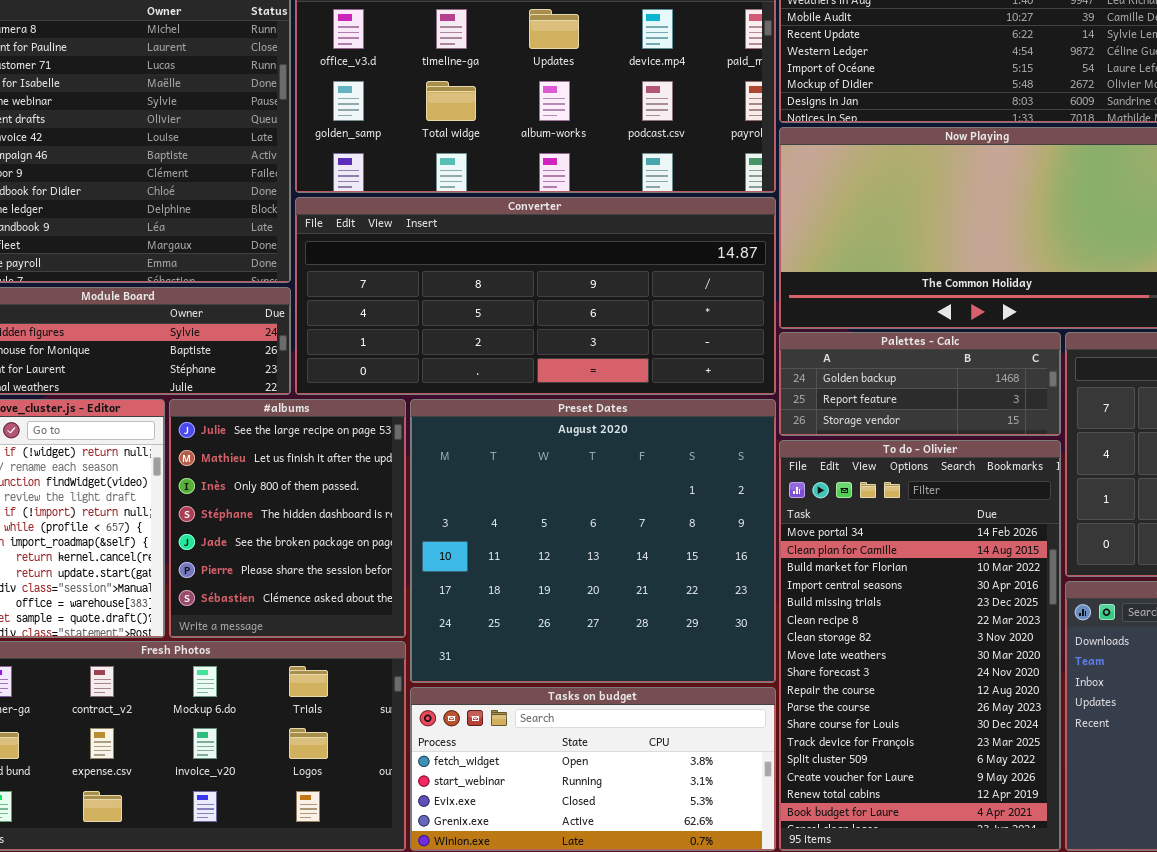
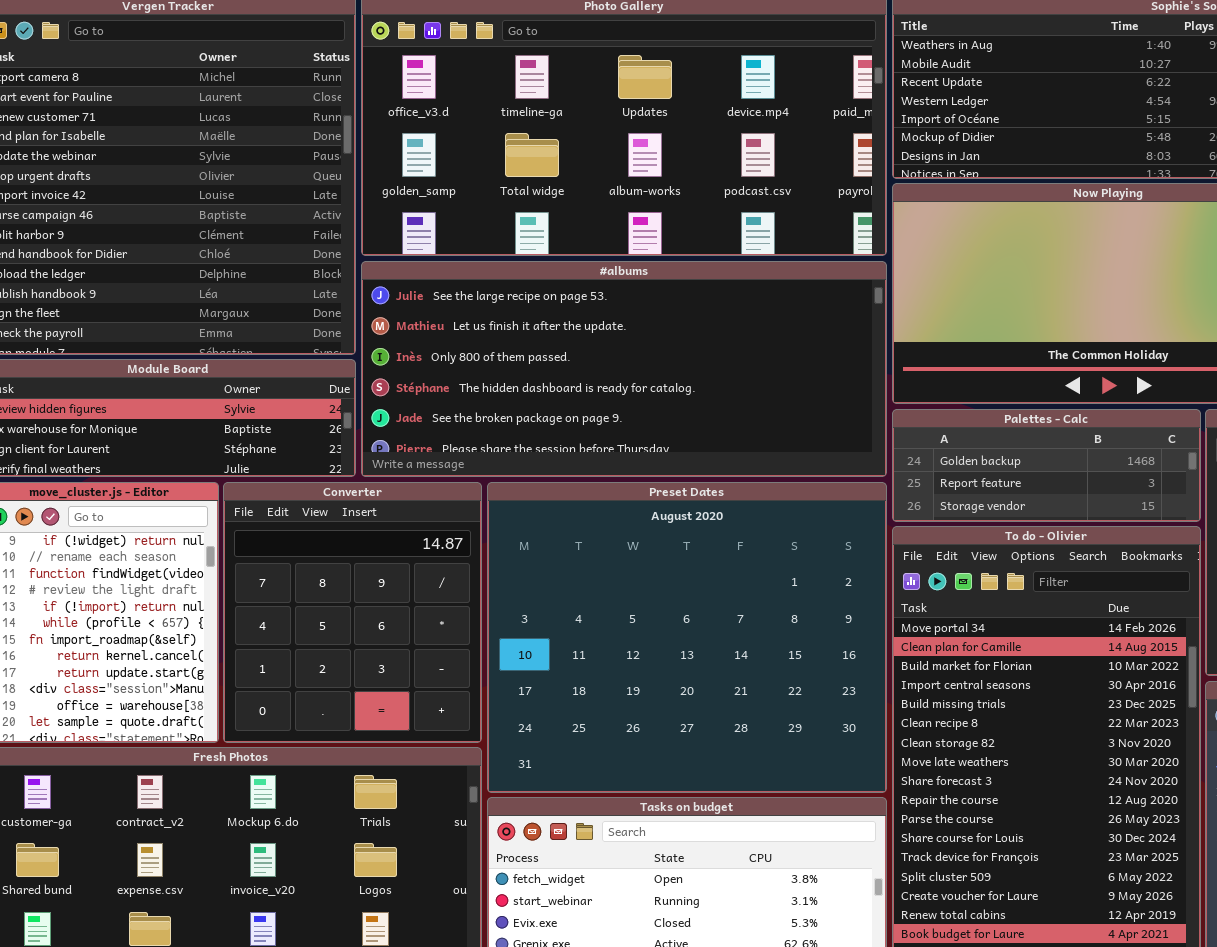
Converter: [295,197,776,395] -> [223,482,482,743], moved, resized
#albums: [169,399,406,638] -> [361,261,887,477], moved, resized

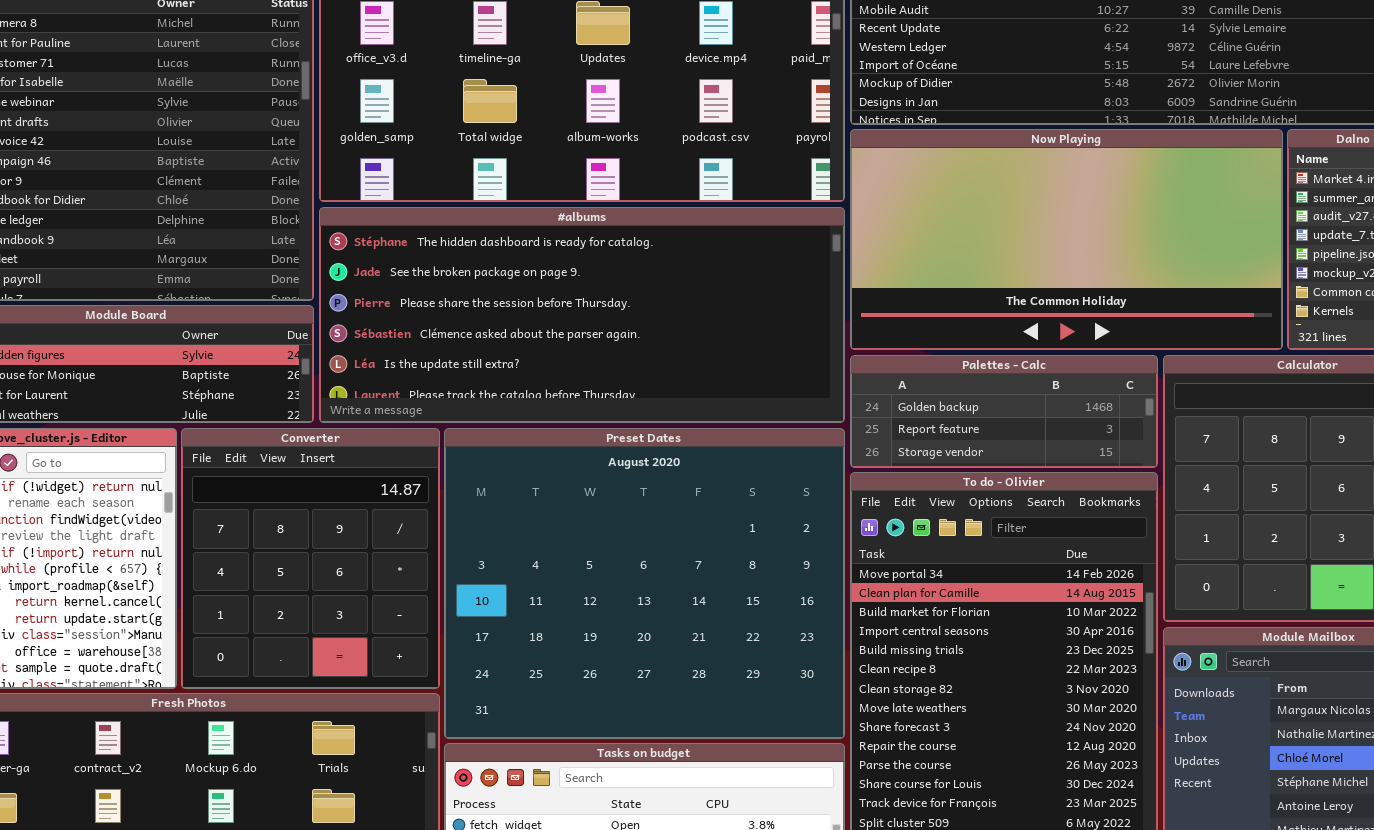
#albums: [361,261,887,477] -> [319,207,845,423], scrolled down 3 rows

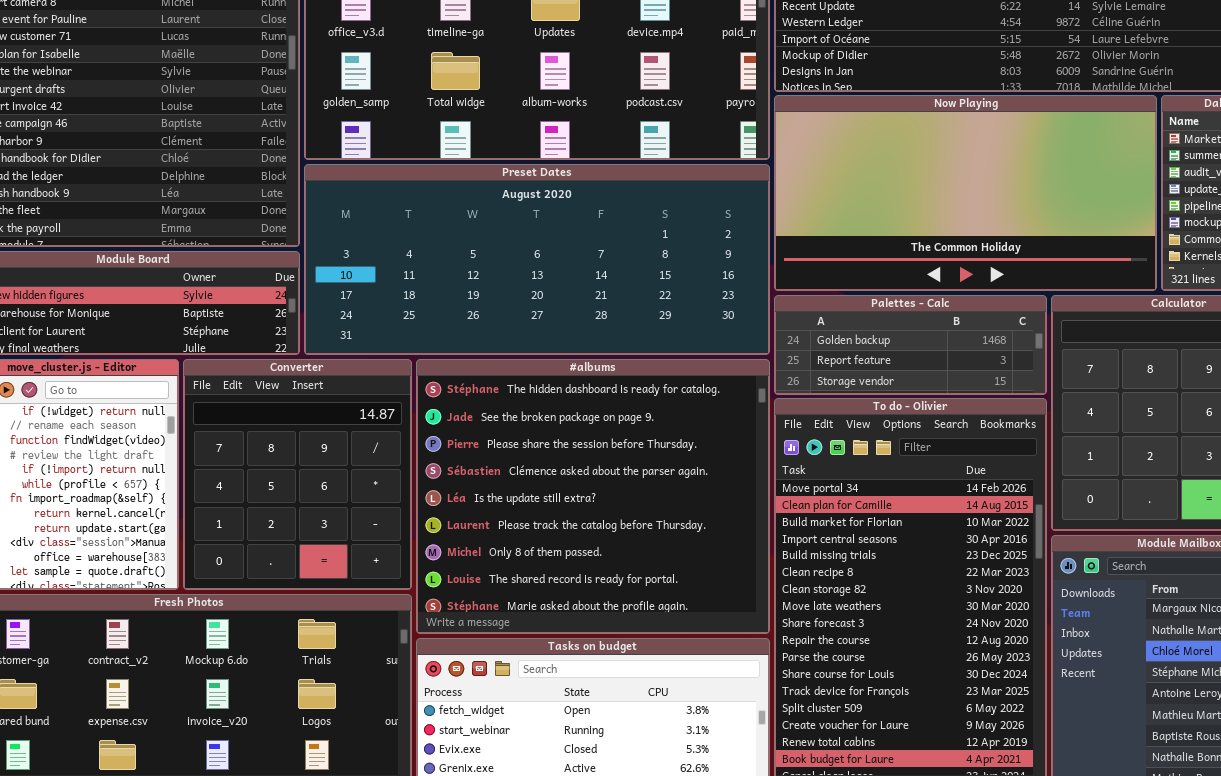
#albums: [319,207,845,423] -> [416,359,770,634], moved, resized
Preset Dates: [444,428,845,739] -> [304,164,770,355], moved, resized

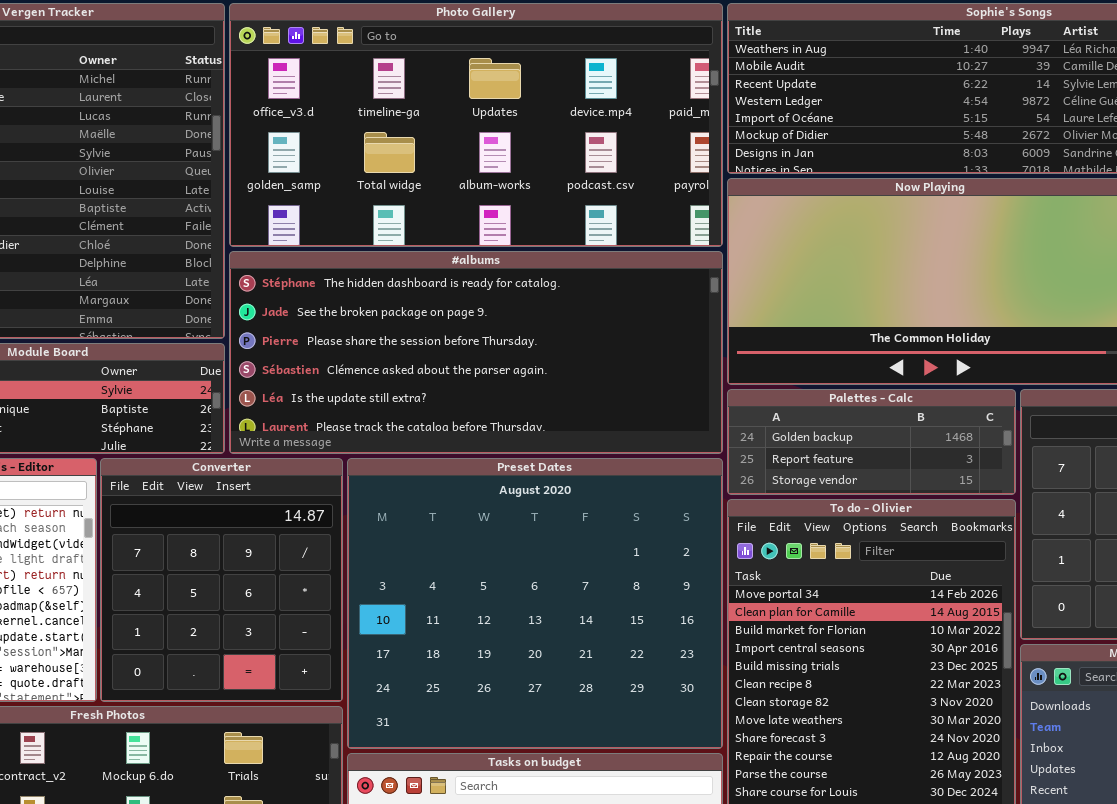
Preset Dates: [304,164,770,355] -> [347,458,723,749], moved, resized
#albums: [416,359,770,634] -> [229,251,723,454], moved, resized

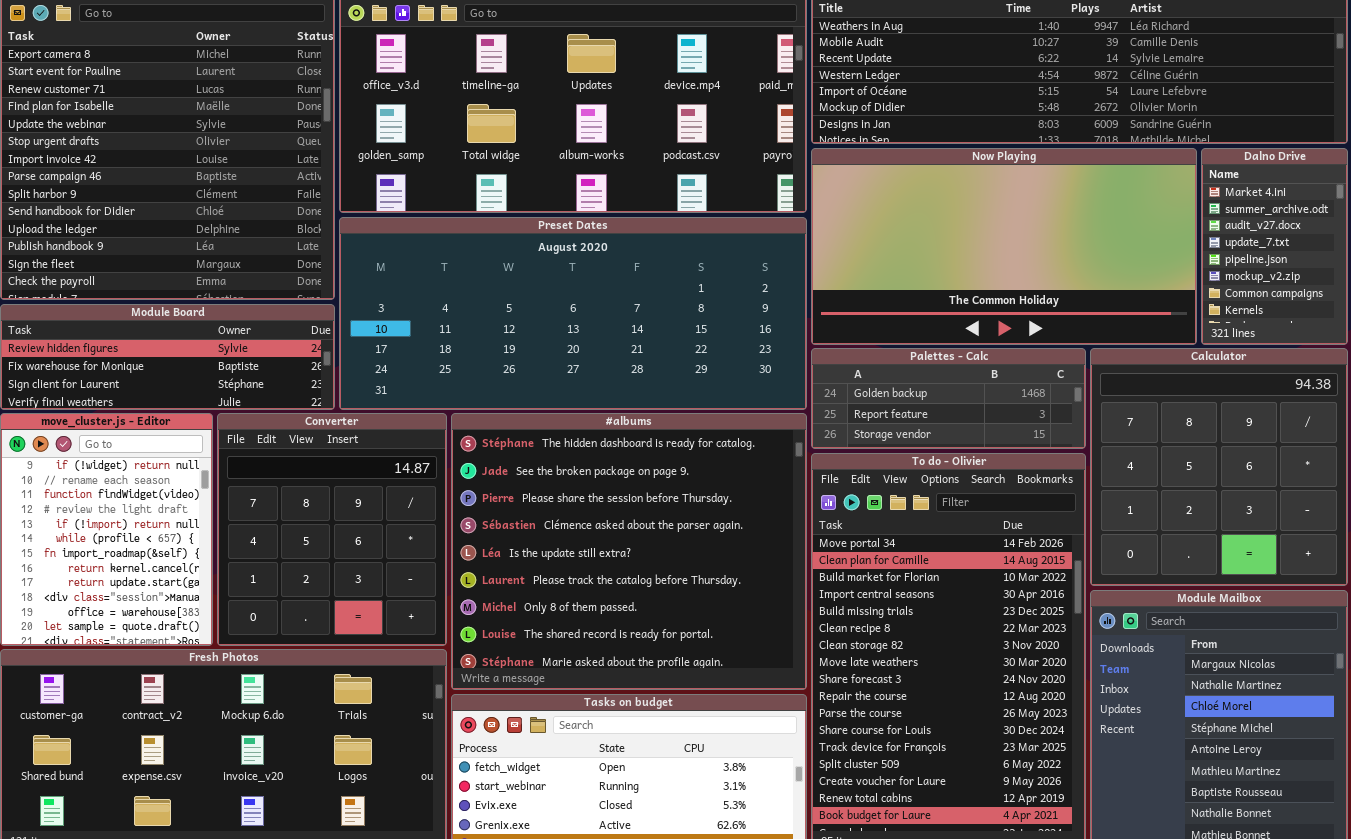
#albums: [229,251,723,454] -> [451,413,807,690], moved, resized
Preset Dates: [347,458,723,749] -> [339,217,807,410], moved, resized

